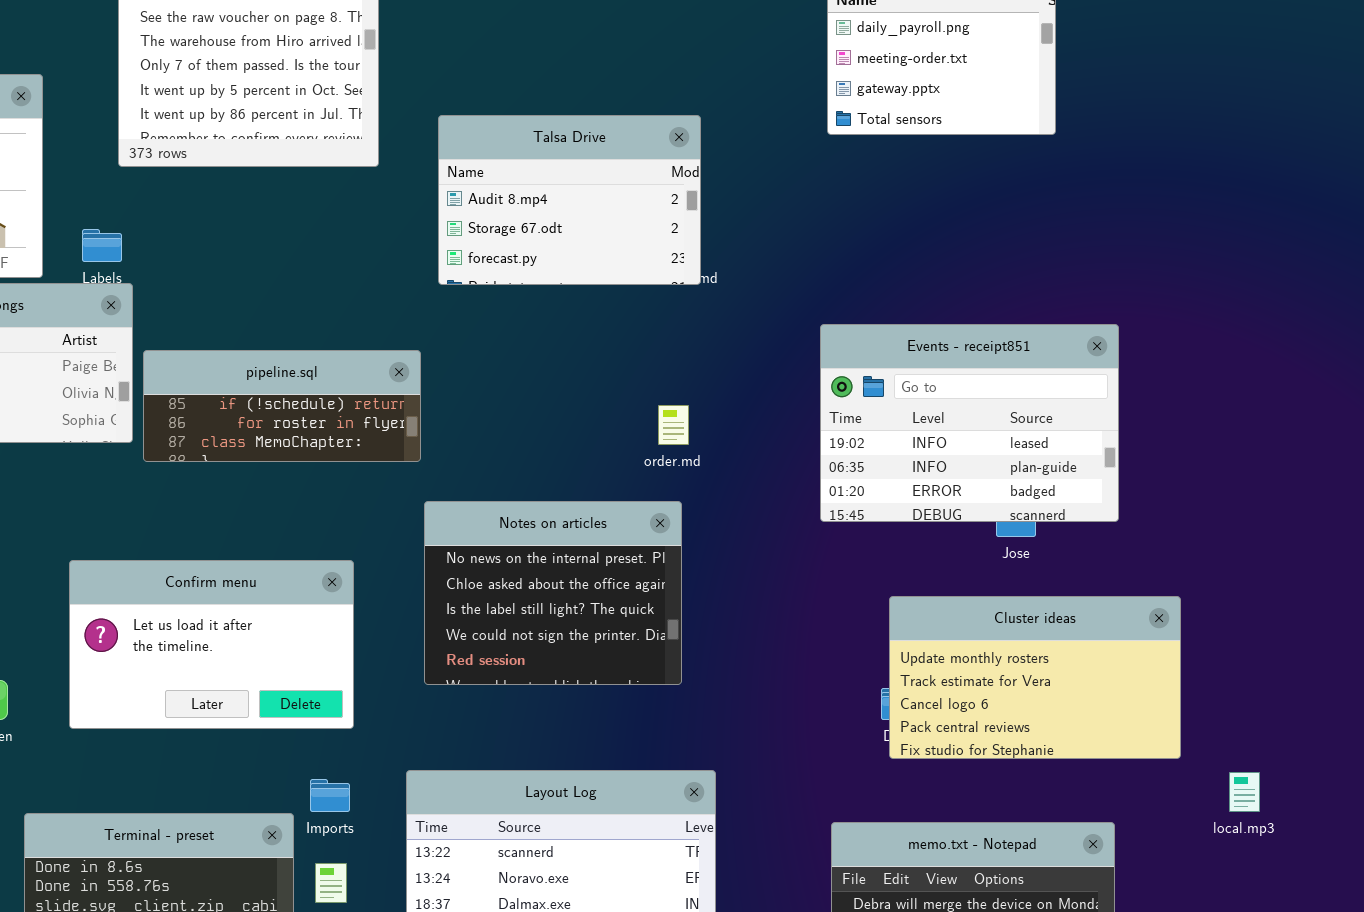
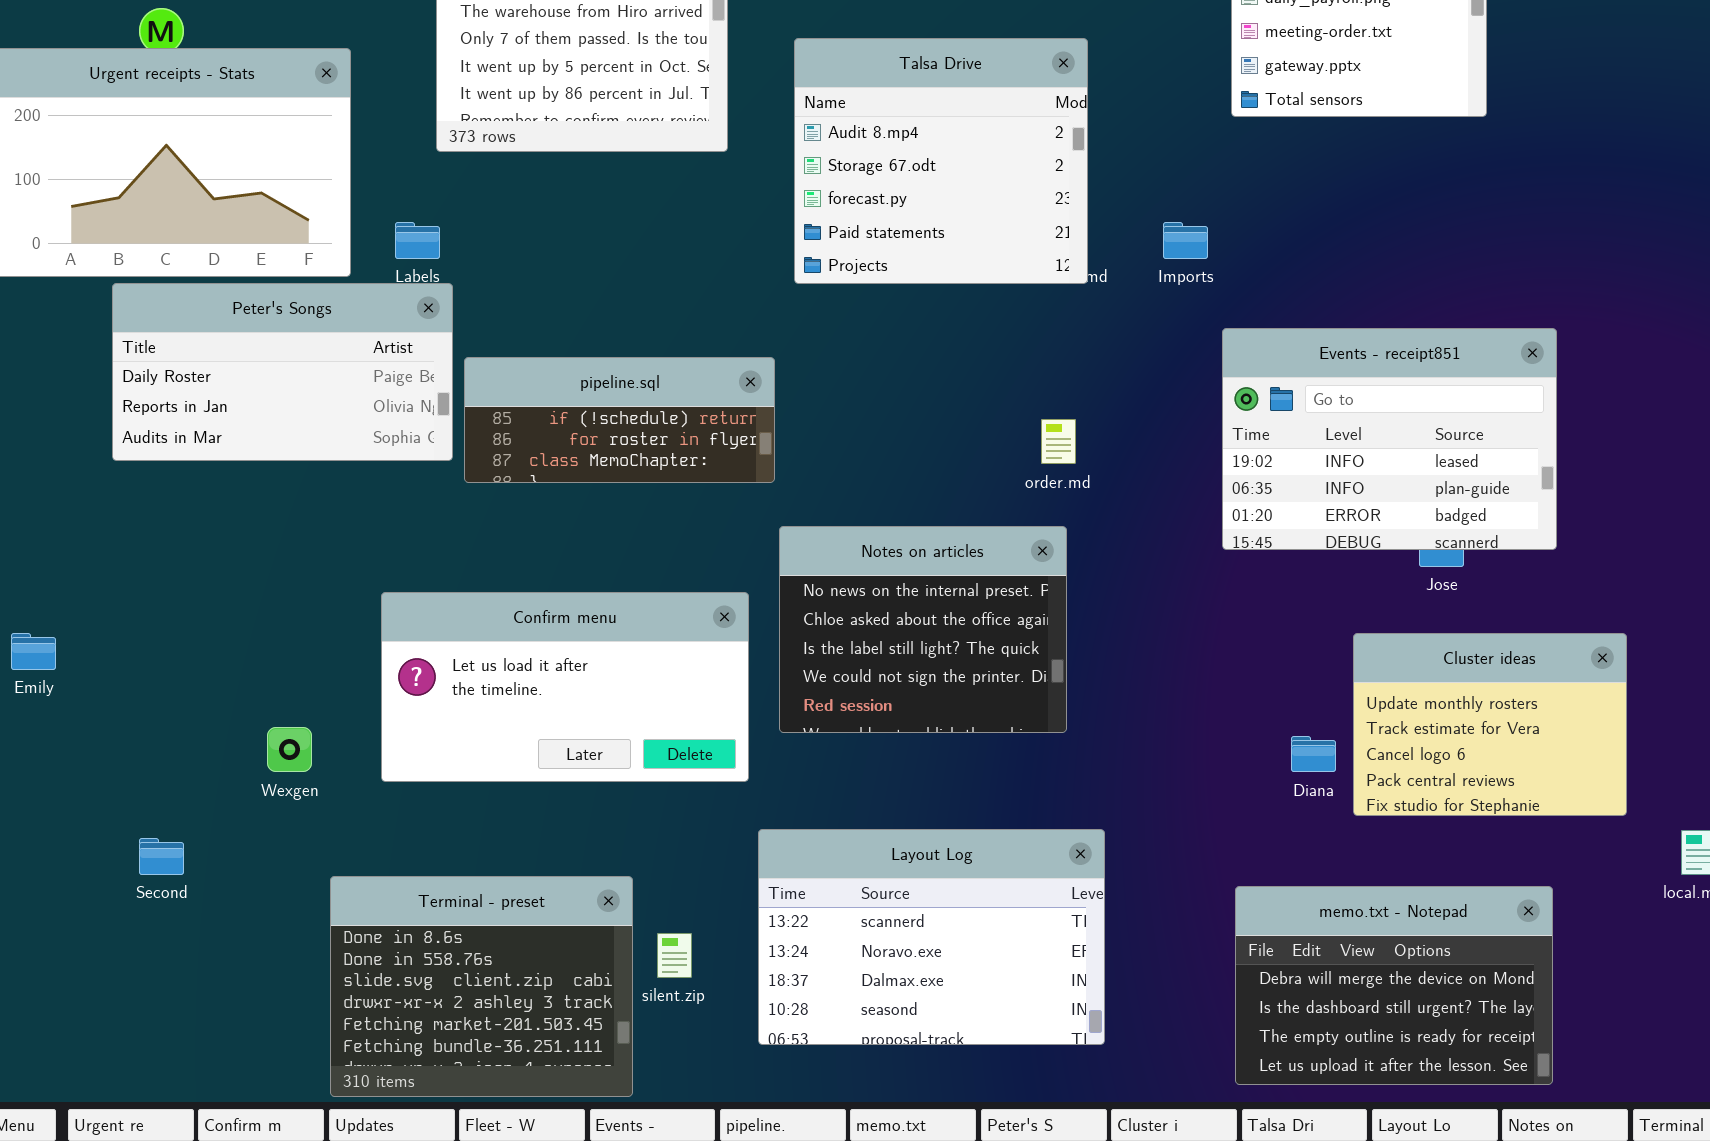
Talsa Drive: [438,115,701,285] -> [794,38,1088,284], resized
Confirm menu: [69,560,354,729] -> [381,592,749,782], resized
Cluster ideas: [889,596,1181,759] -> [1353,633,1627,816], resized
Imports: [310,779,350,812] -> [1163,222,1208,259], moved

